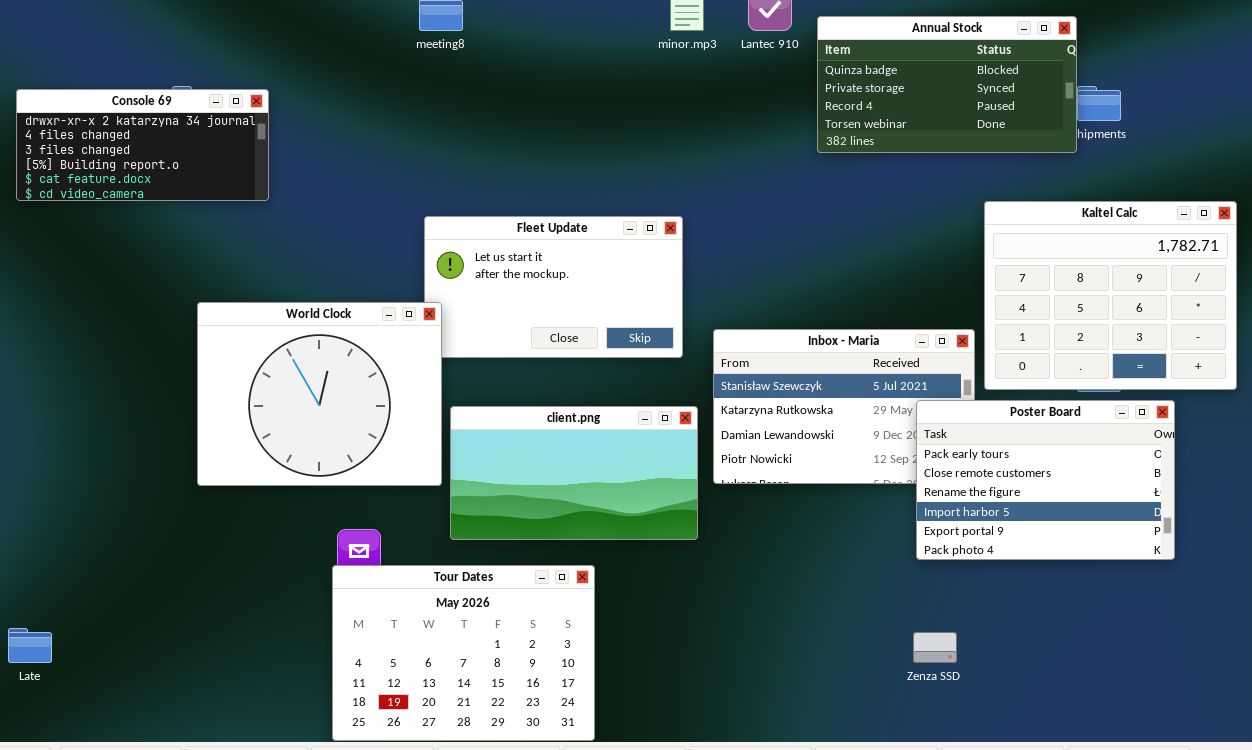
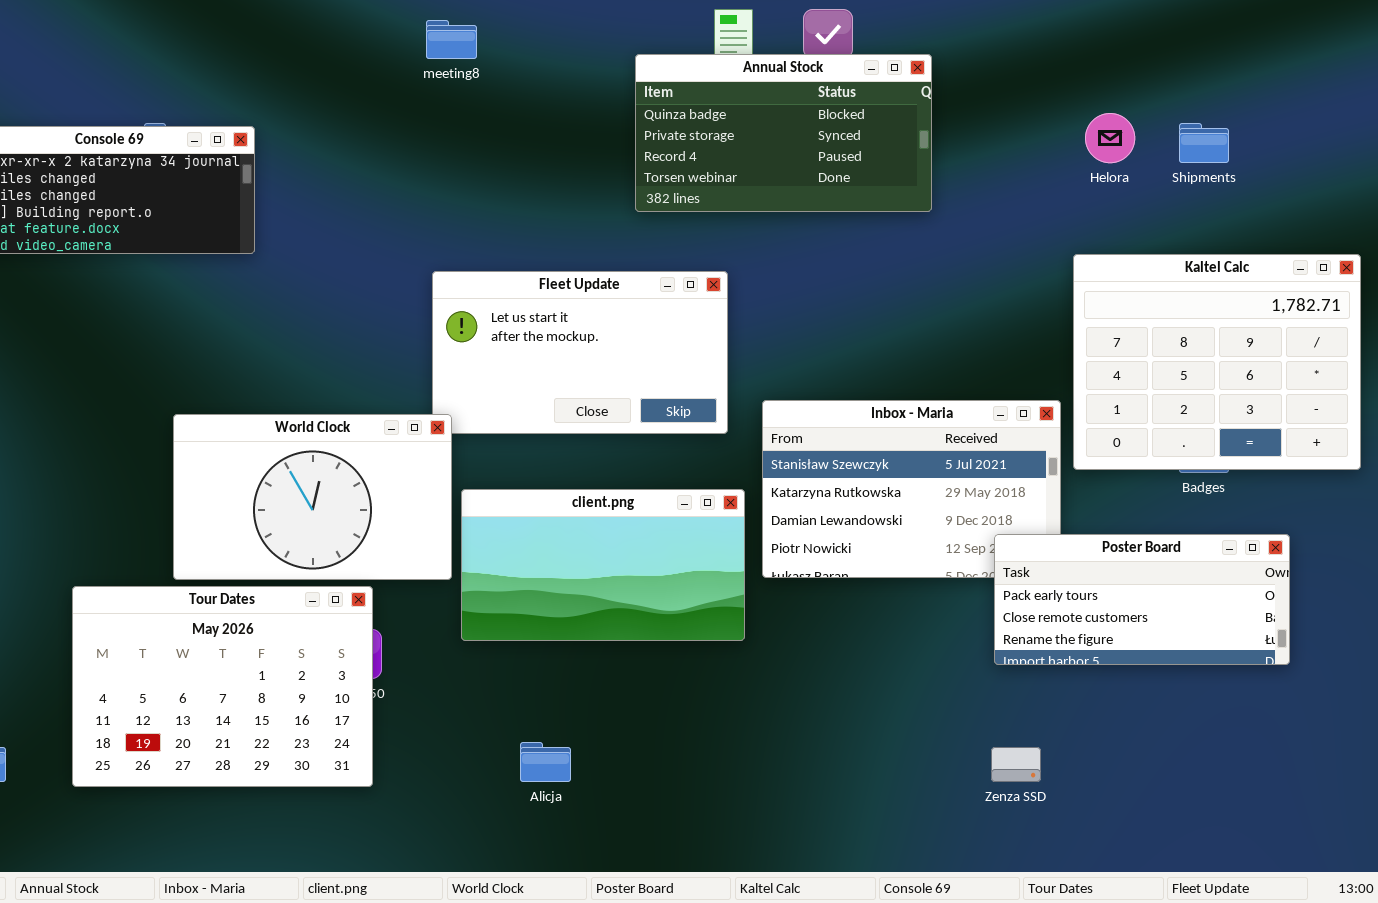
Annual Stock: [817,16,1077,153] -> [635,54,932,212], moved
World Clock: [197,302,442,486] -> [173,414,452,580], resized
Poster Board: [916,400,1175,560] -> [994,534,1290,665], resized
Tour Dates: [332,565,595,741] -> [72,586,373,787], moved

